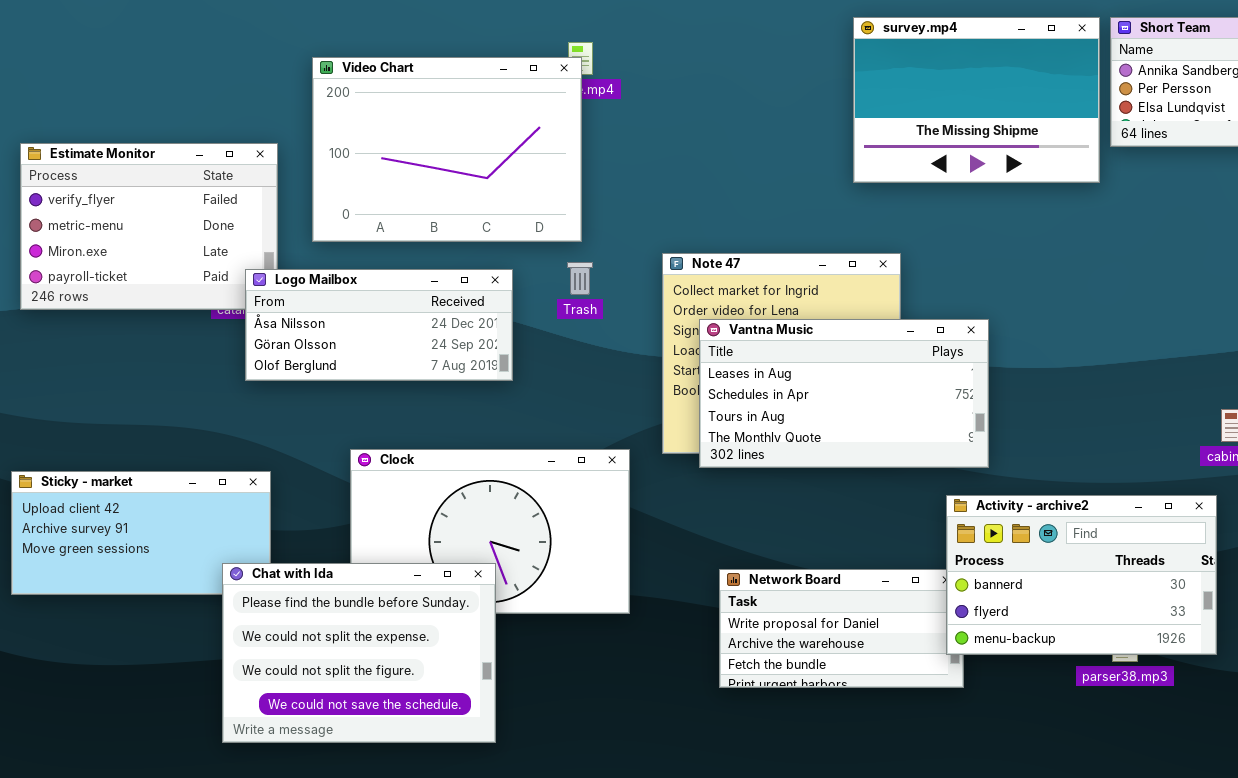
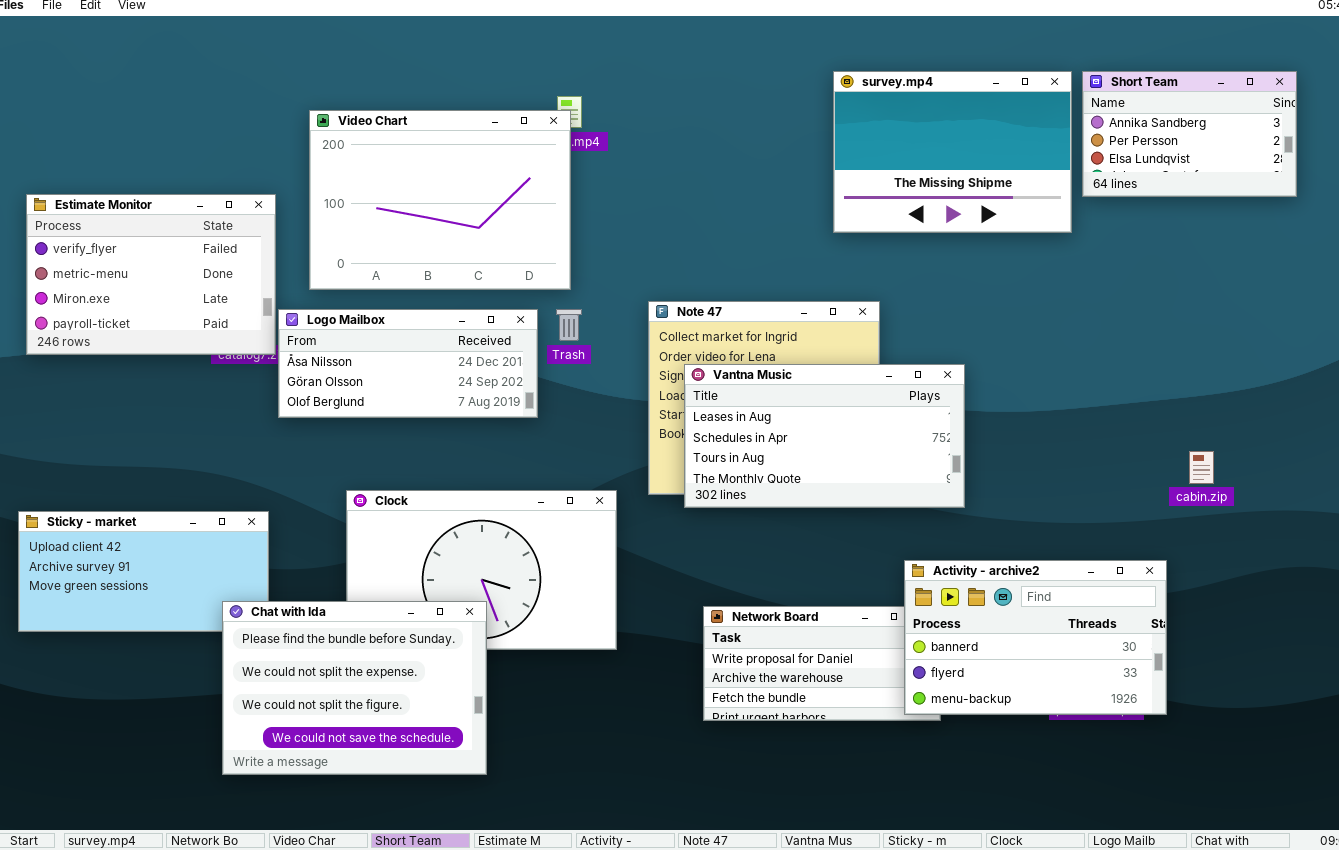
Logo Mailbox: [245,269,513,381] -> [278,309,538,418], moved
Activity - archive2: [946,495,1217,655] -> [904,560,1167,715], moved

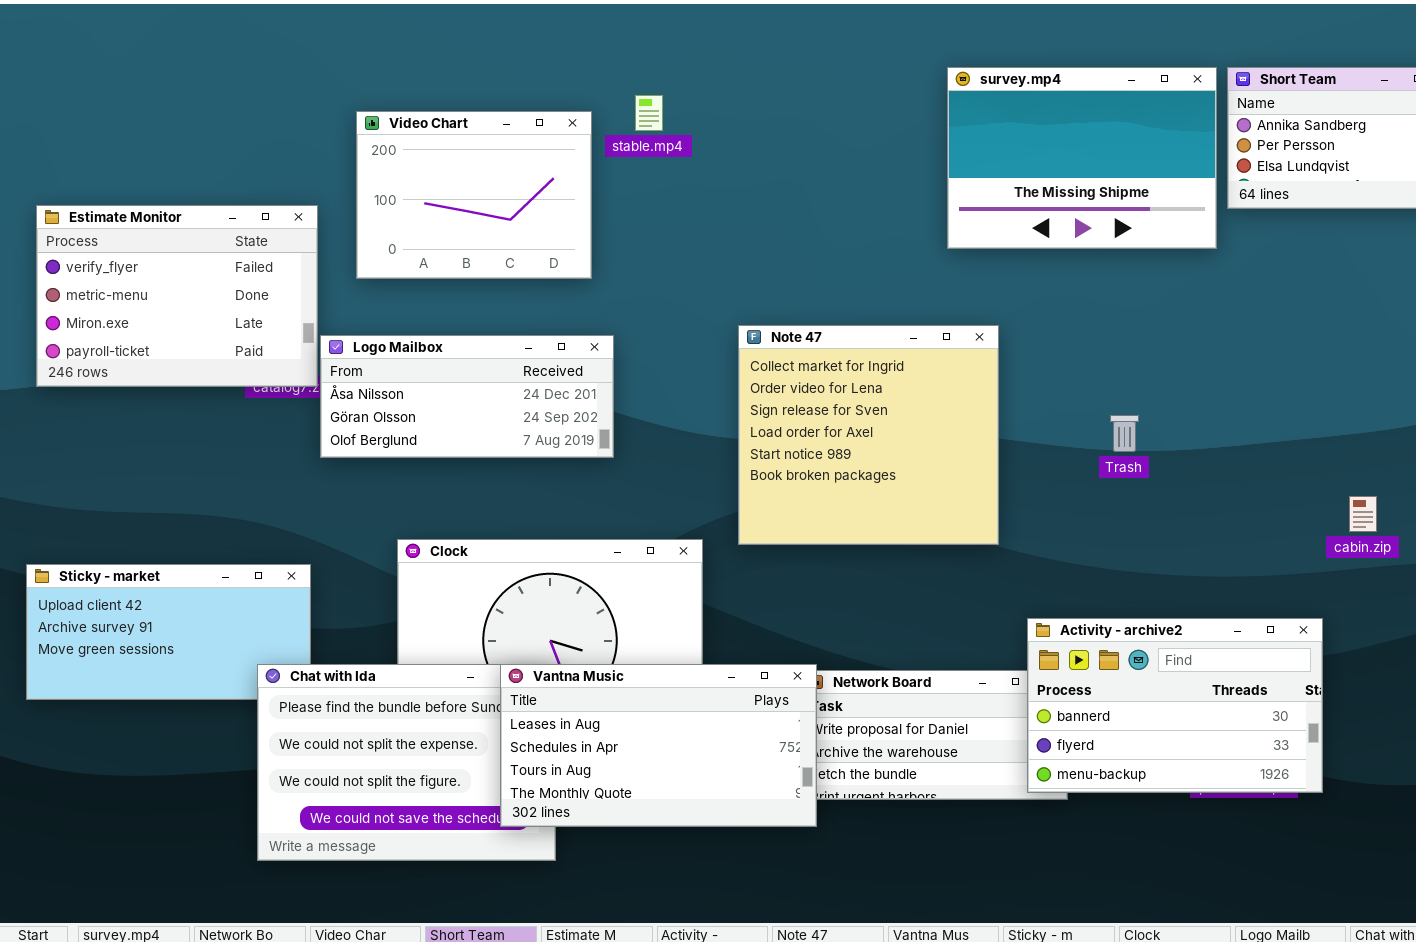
Video Chart: [309,110,571,290] -> [356,111,592,279], resized
Trash: [556,309,582,341] -> [1110,415,1139,452], moved
Vantna Music: [684,364,965,508] -> [500,664,817,827], moved

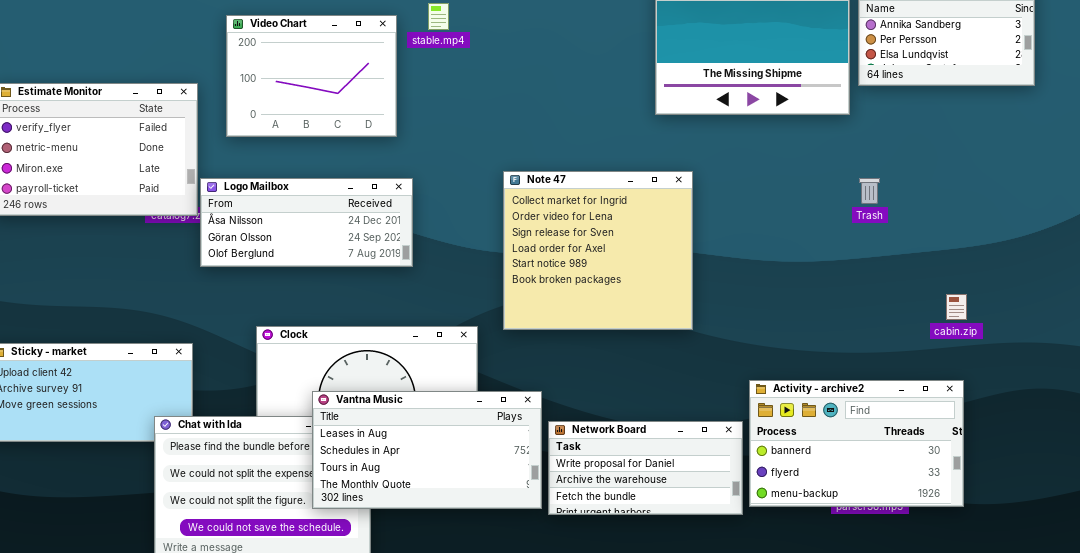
Trash: [1110,415,1139,452] -> [859,178,880,204], moved
Activity - archive2: [1027,618,1323,793] -> [749,380,964,507], moved
Vantna Music: [500,664,817,827] -> [312,391,542,509], moved

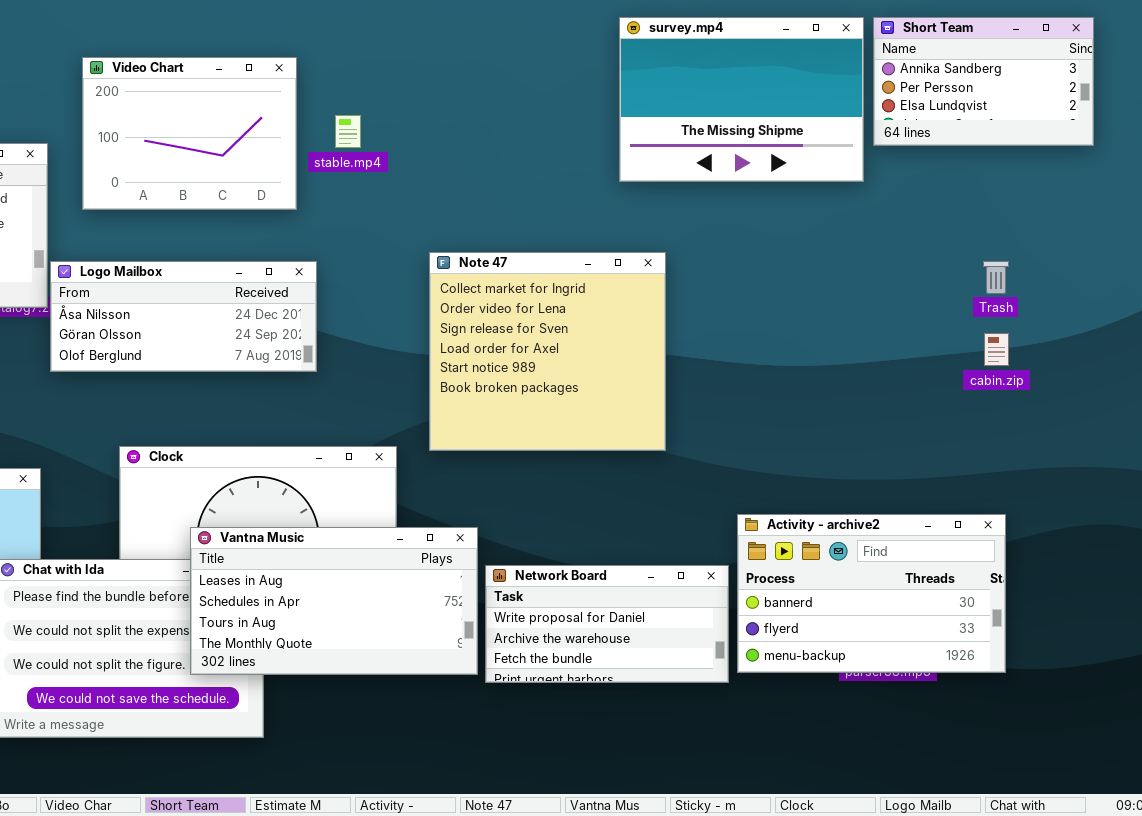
stable.mp4: [428,3,449,30] -> [335,115,361,148], moved
Trash: [859,178,880,204] -> [983,261,1009,294], moved
cabin.zip: [946,294,967,320] -> [984,333,1009,366], moved

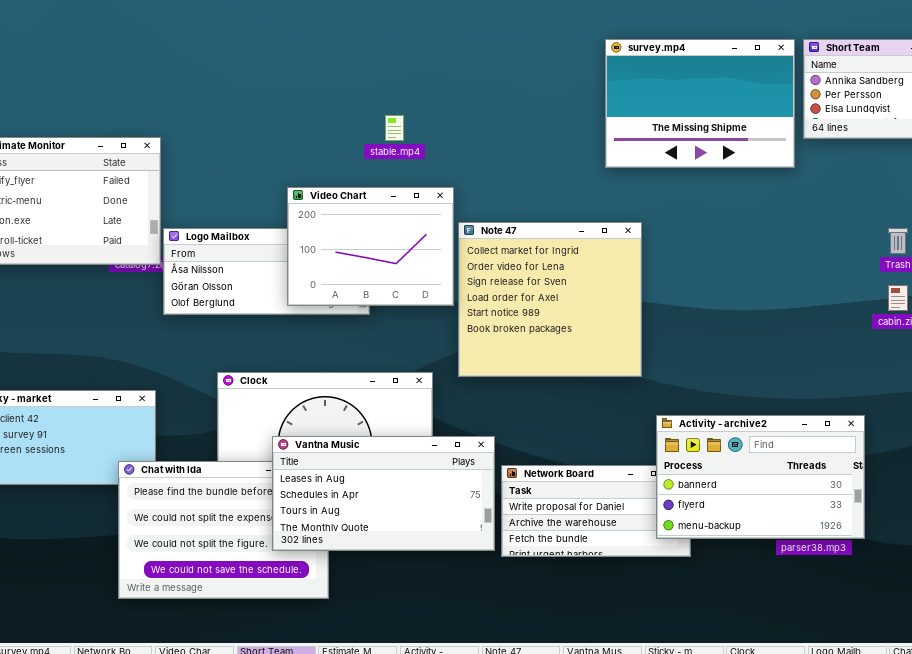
Video Chart: [82,57,297,210] -> [287,187,454,306], moved
Activity - archive2: [737,514,1006,673] -> [656,415,865,539], moved

